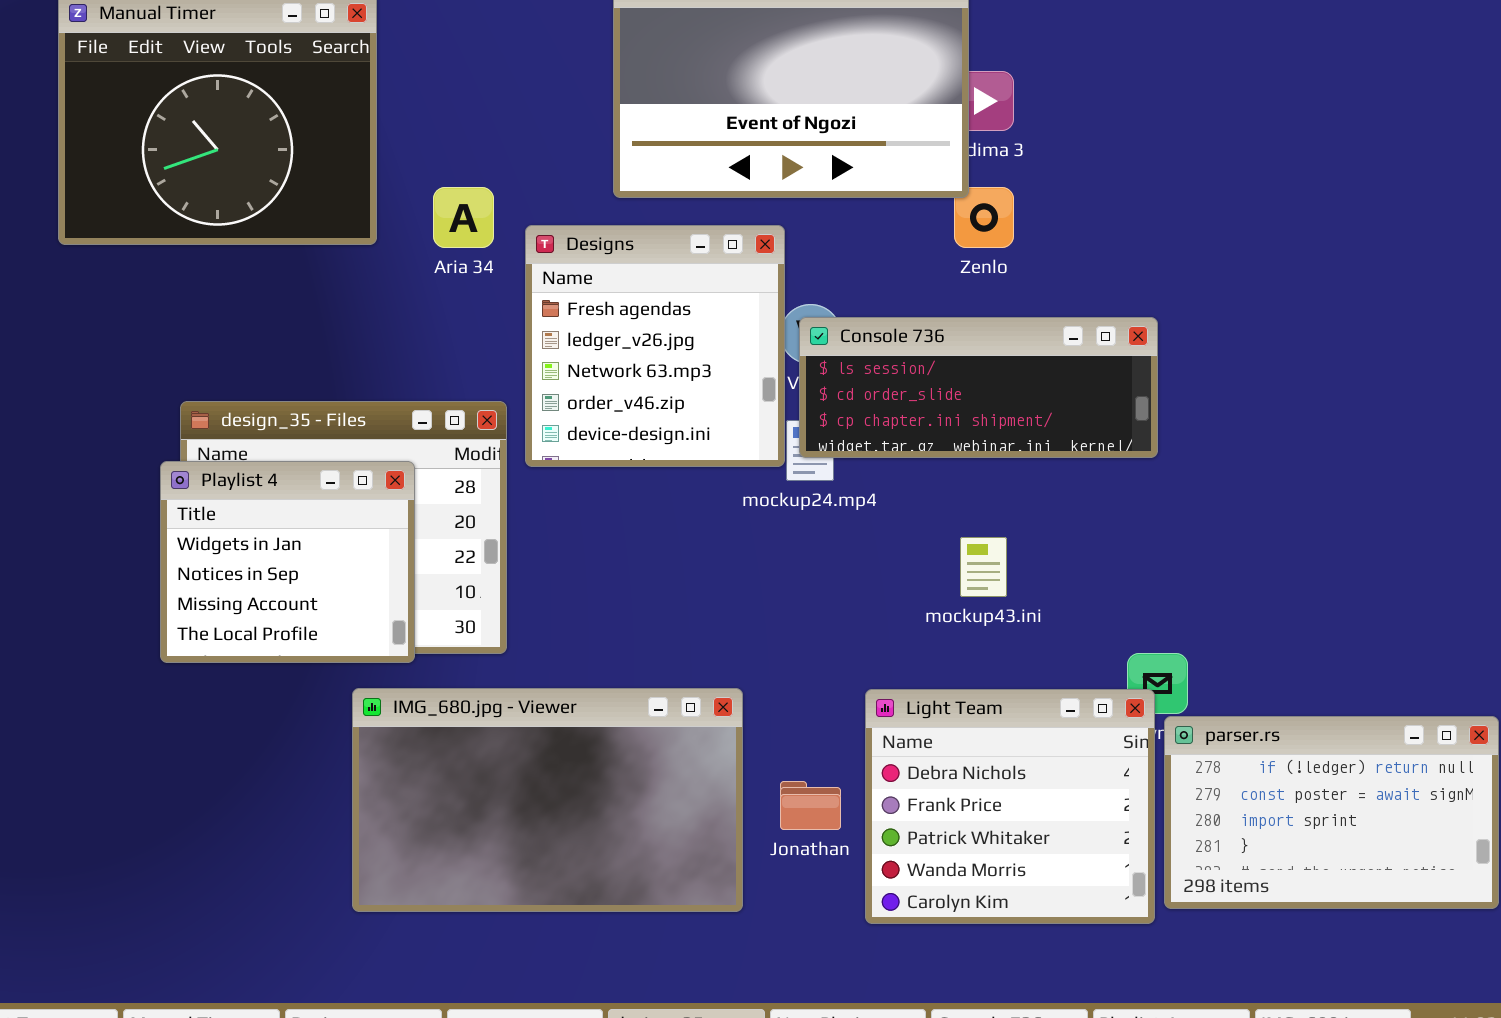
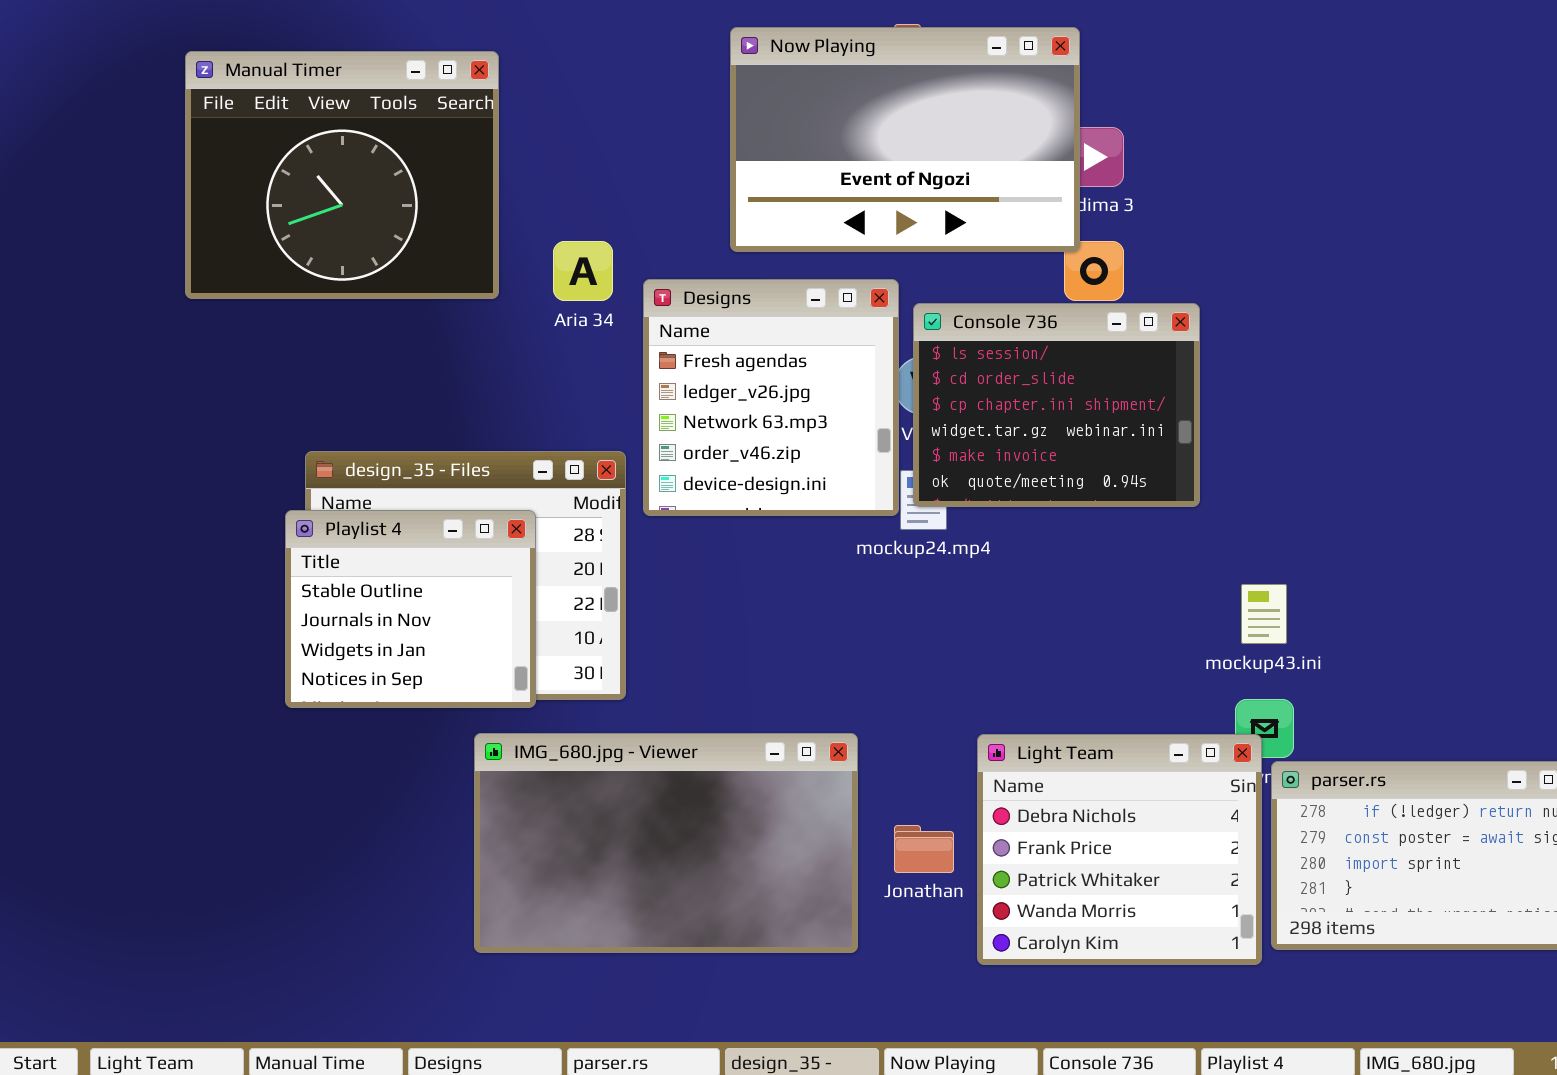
Console 736: [799,317,1158,458] -> [913,303,1200,507], resized
Playlist 4: [160,461,415,663] -> [285,510,536,708], scrolled up 2 rows
mockup43.ini: [960,537,1007,597] -> [1241,584,1287,644], moved

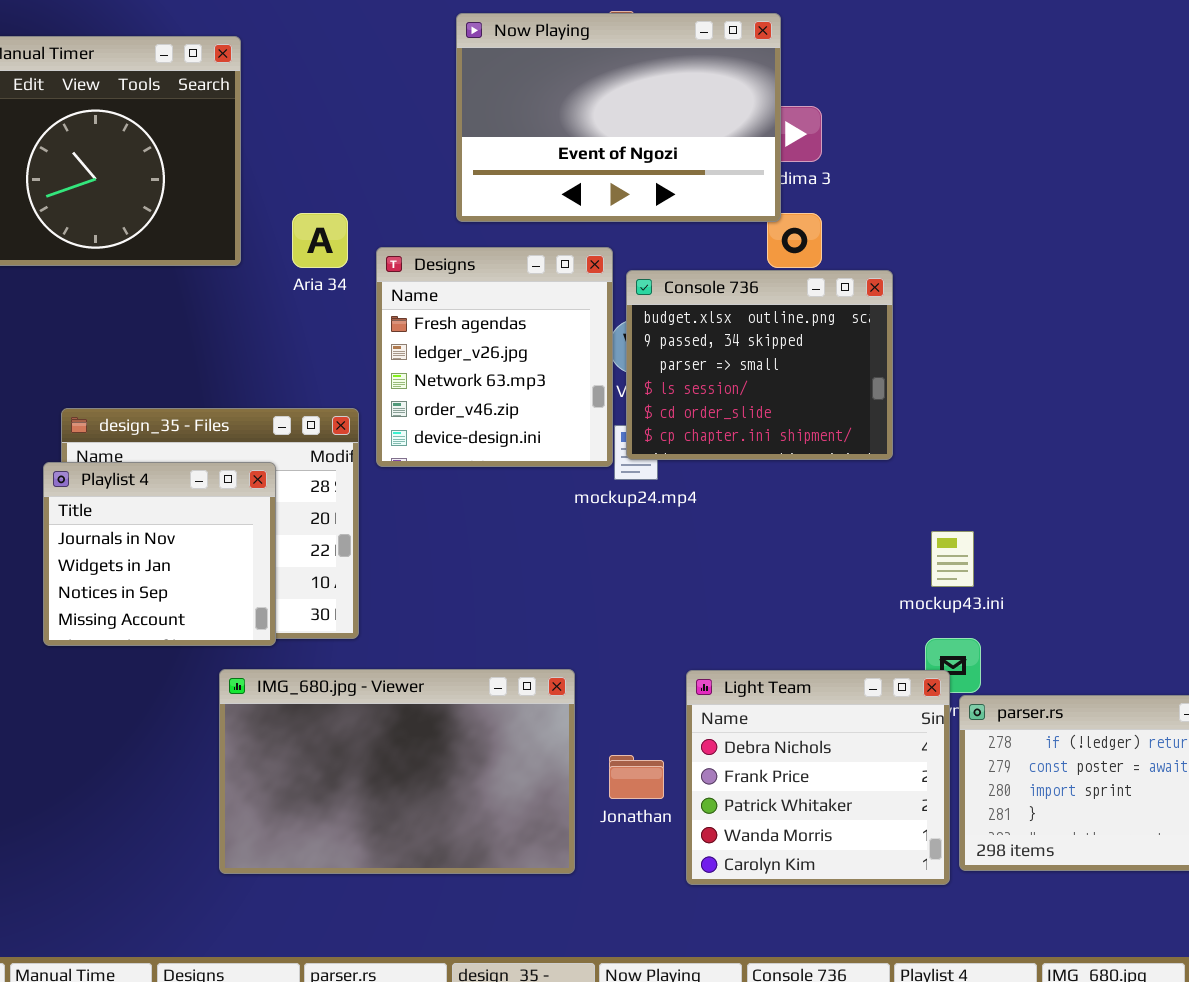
Console 736: [913,303,1200,507] -> [626,270,893,460], scrolled up 3 rows
Playlist 4: [285,510,536,708] -> [43,462,276,646], scrolled down 1 row

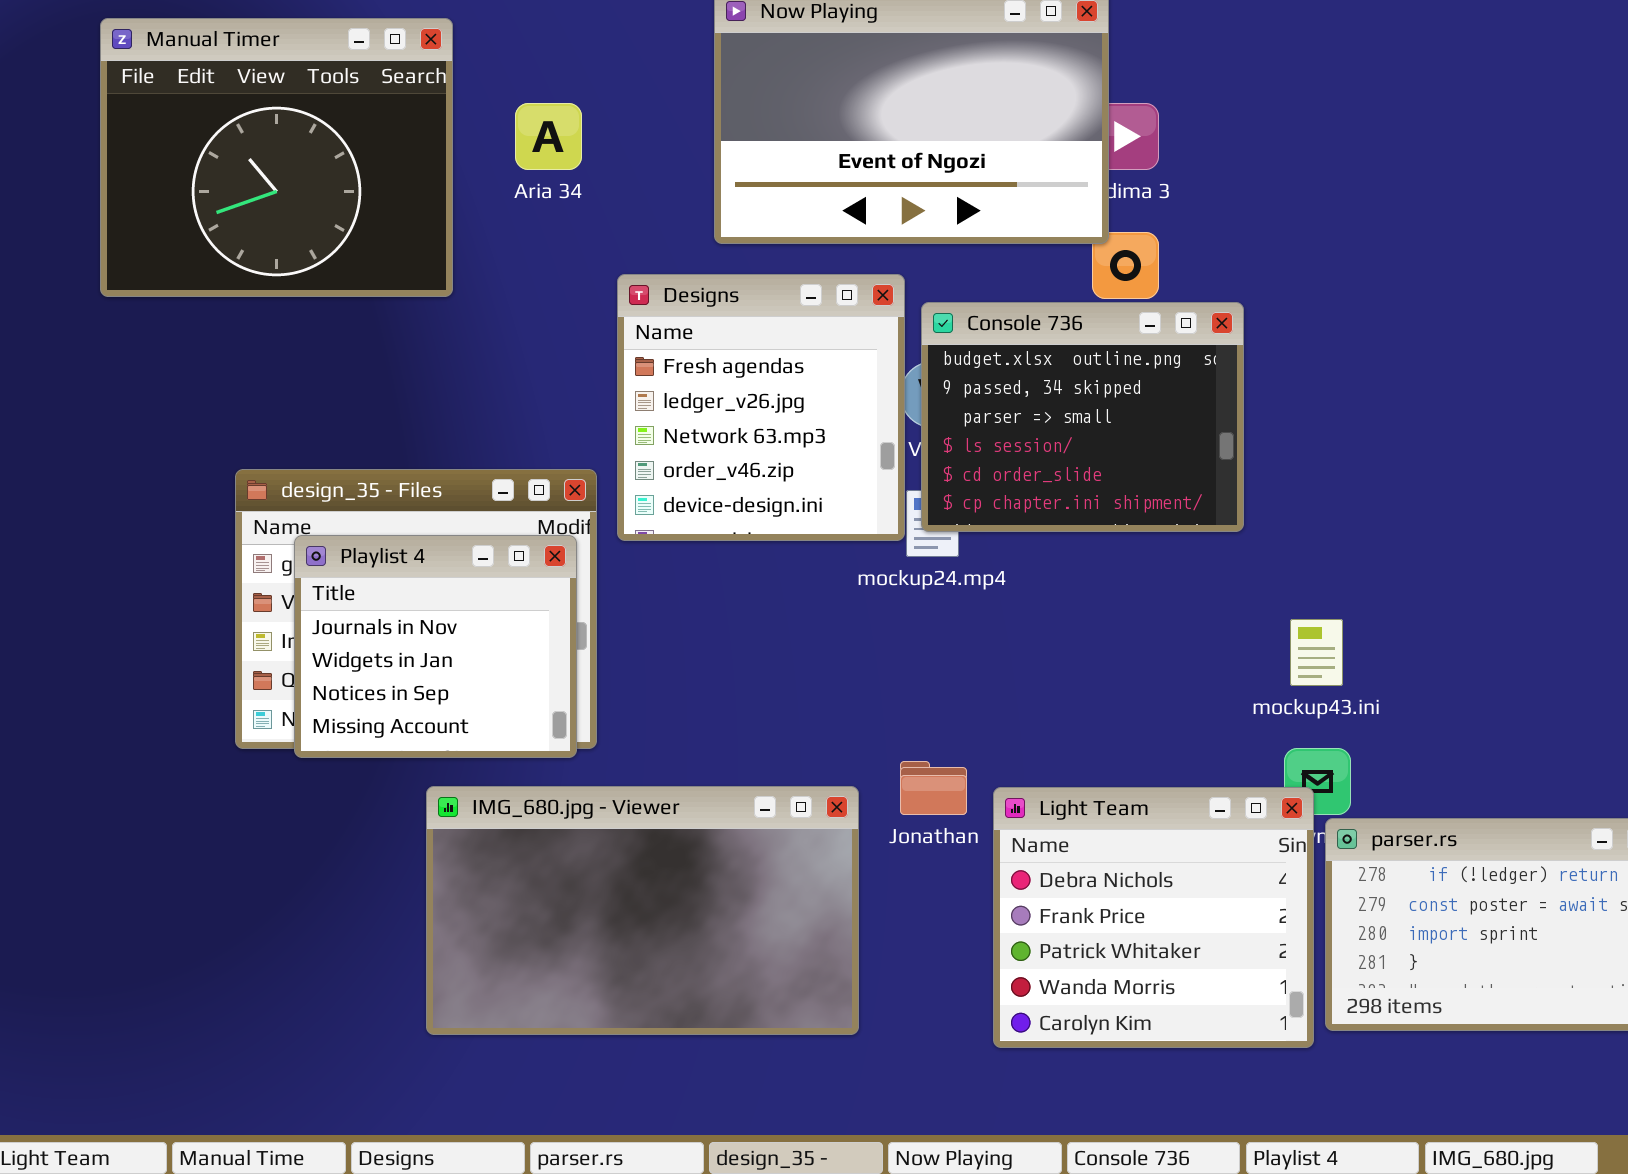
Aria 34: [292,213,348,268] -> [515,103,582,170], moved
Playlist 4: [43,462,276,646] -> [294,535,577,758], moved
Jonathan: [609,755,664,799] -> [900,761,967,815], moved

